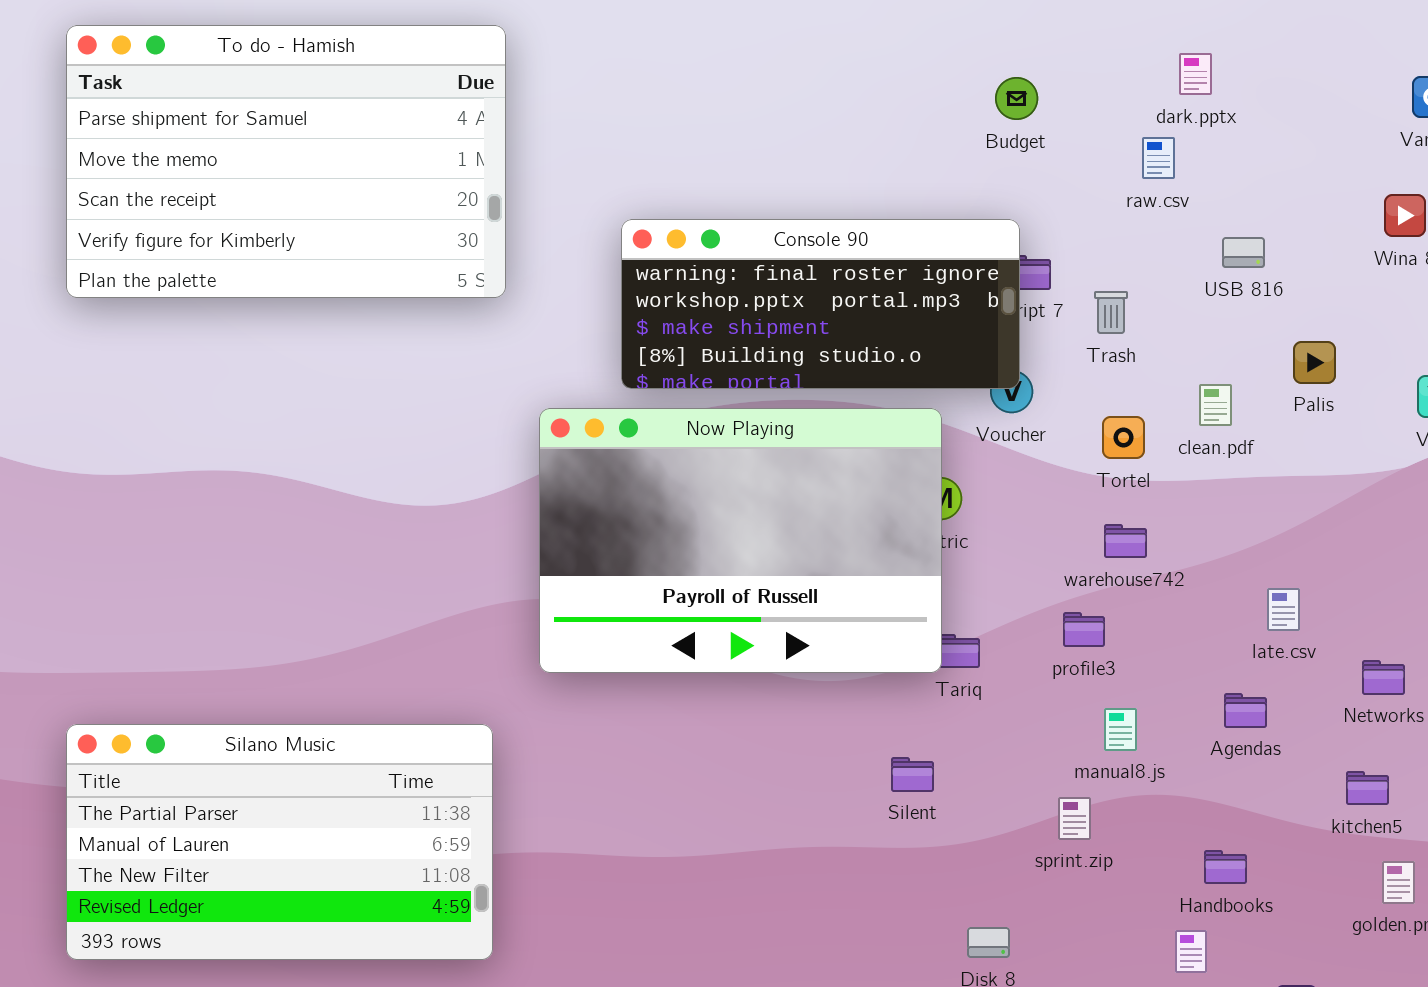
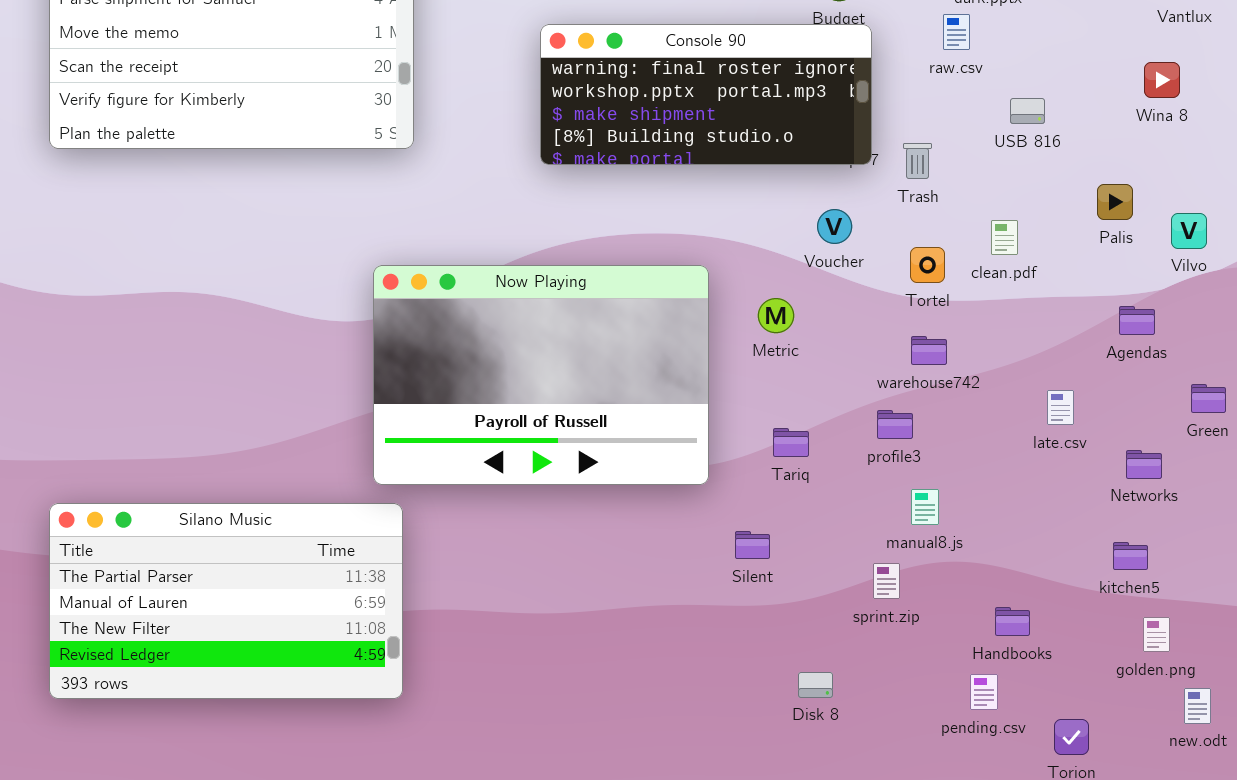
Console 90: [621,219,1020,389] -> [540,24,872,165], moved
Palis: [1293,341,1336,384] -> [1097,184,1133,220], moved
Now Playing: [539,408,942,673] -> [373,265,709,485], moved
Agendas: [1224,693,1267,728] -> [1119,306,1155,335], moved

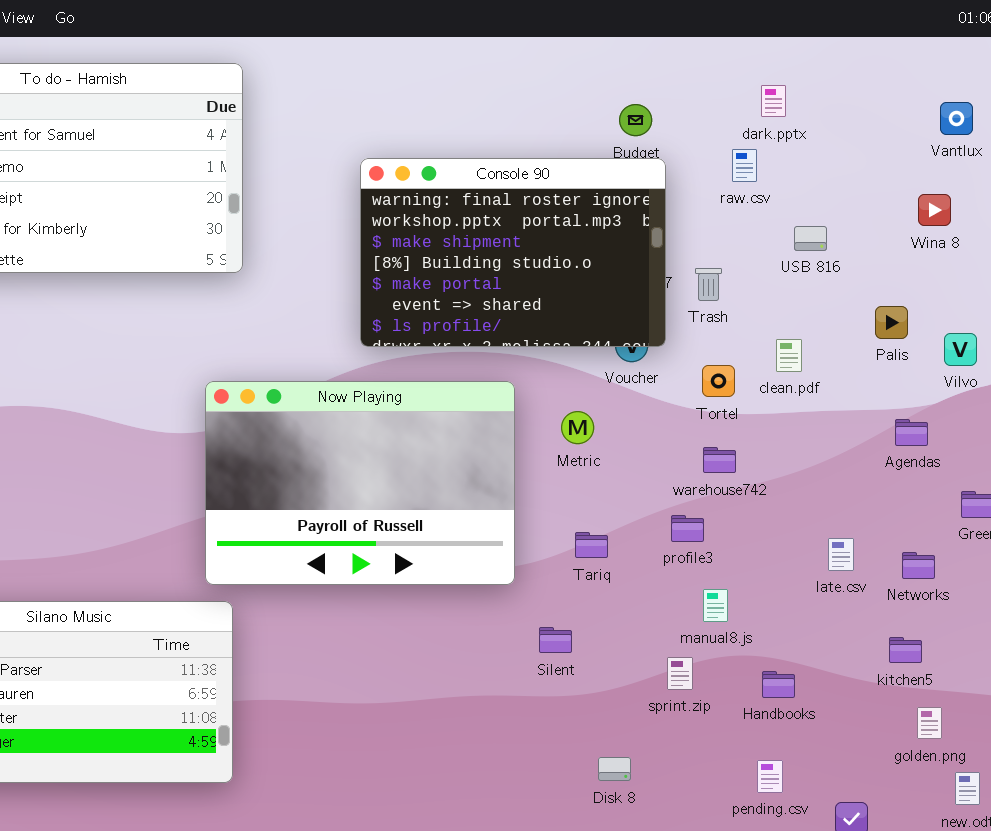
Console 90: [540,24,872,165] -> [360,158,666,347], resized
late.csv: [1047,390,1074,425] -> [828,538,854,571], moved
Handbooks: [995,607,1030,636] -> [762,671,795,698], moved

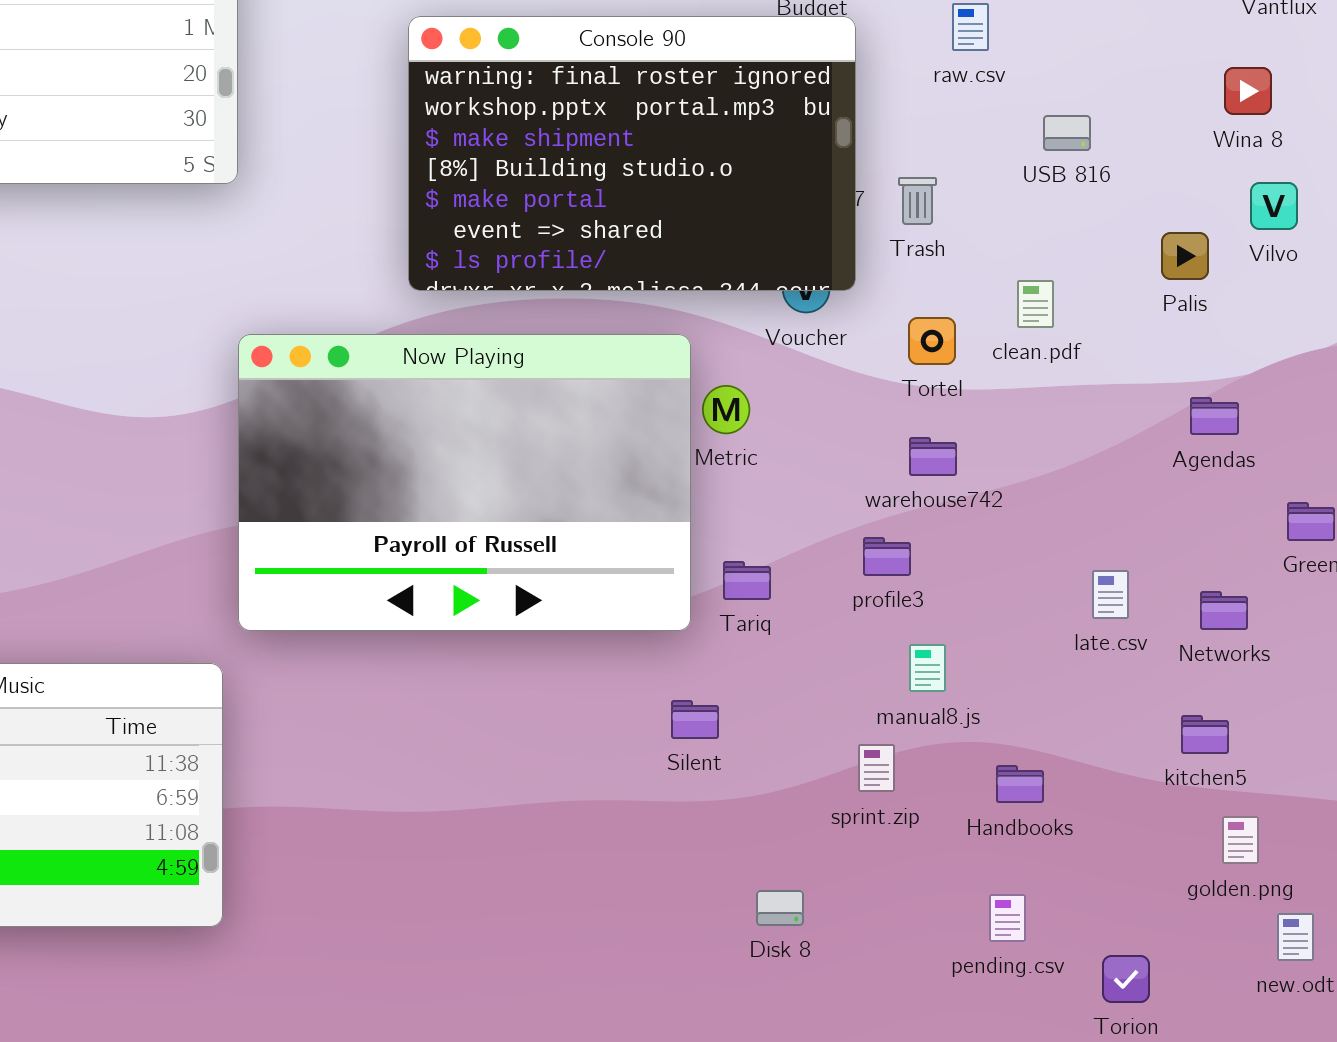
Vilvo: [944,333,977,366] -> [1250,182,1298,230], moved
Now Playing: [205,381,515,585] -> [238,334,691,631], moved

